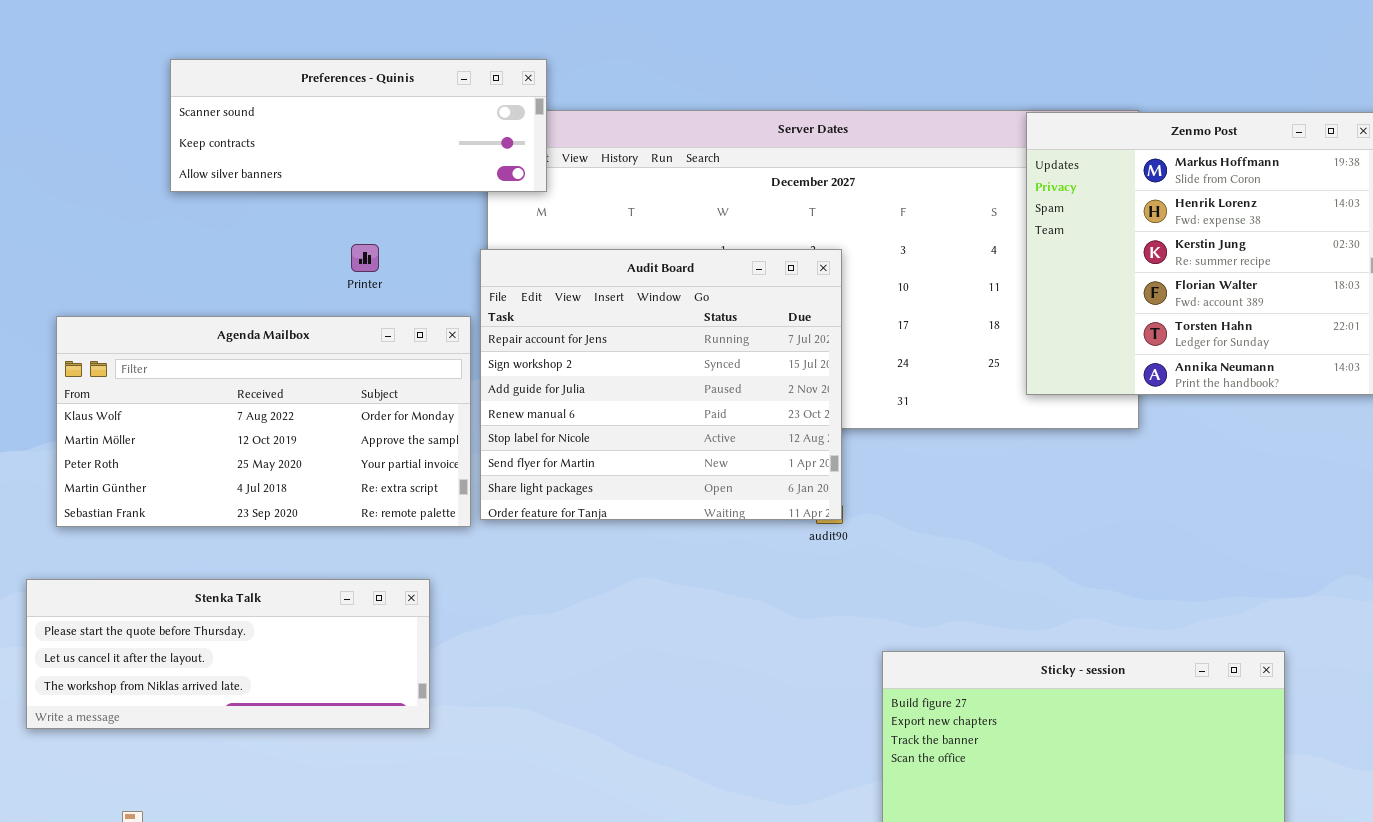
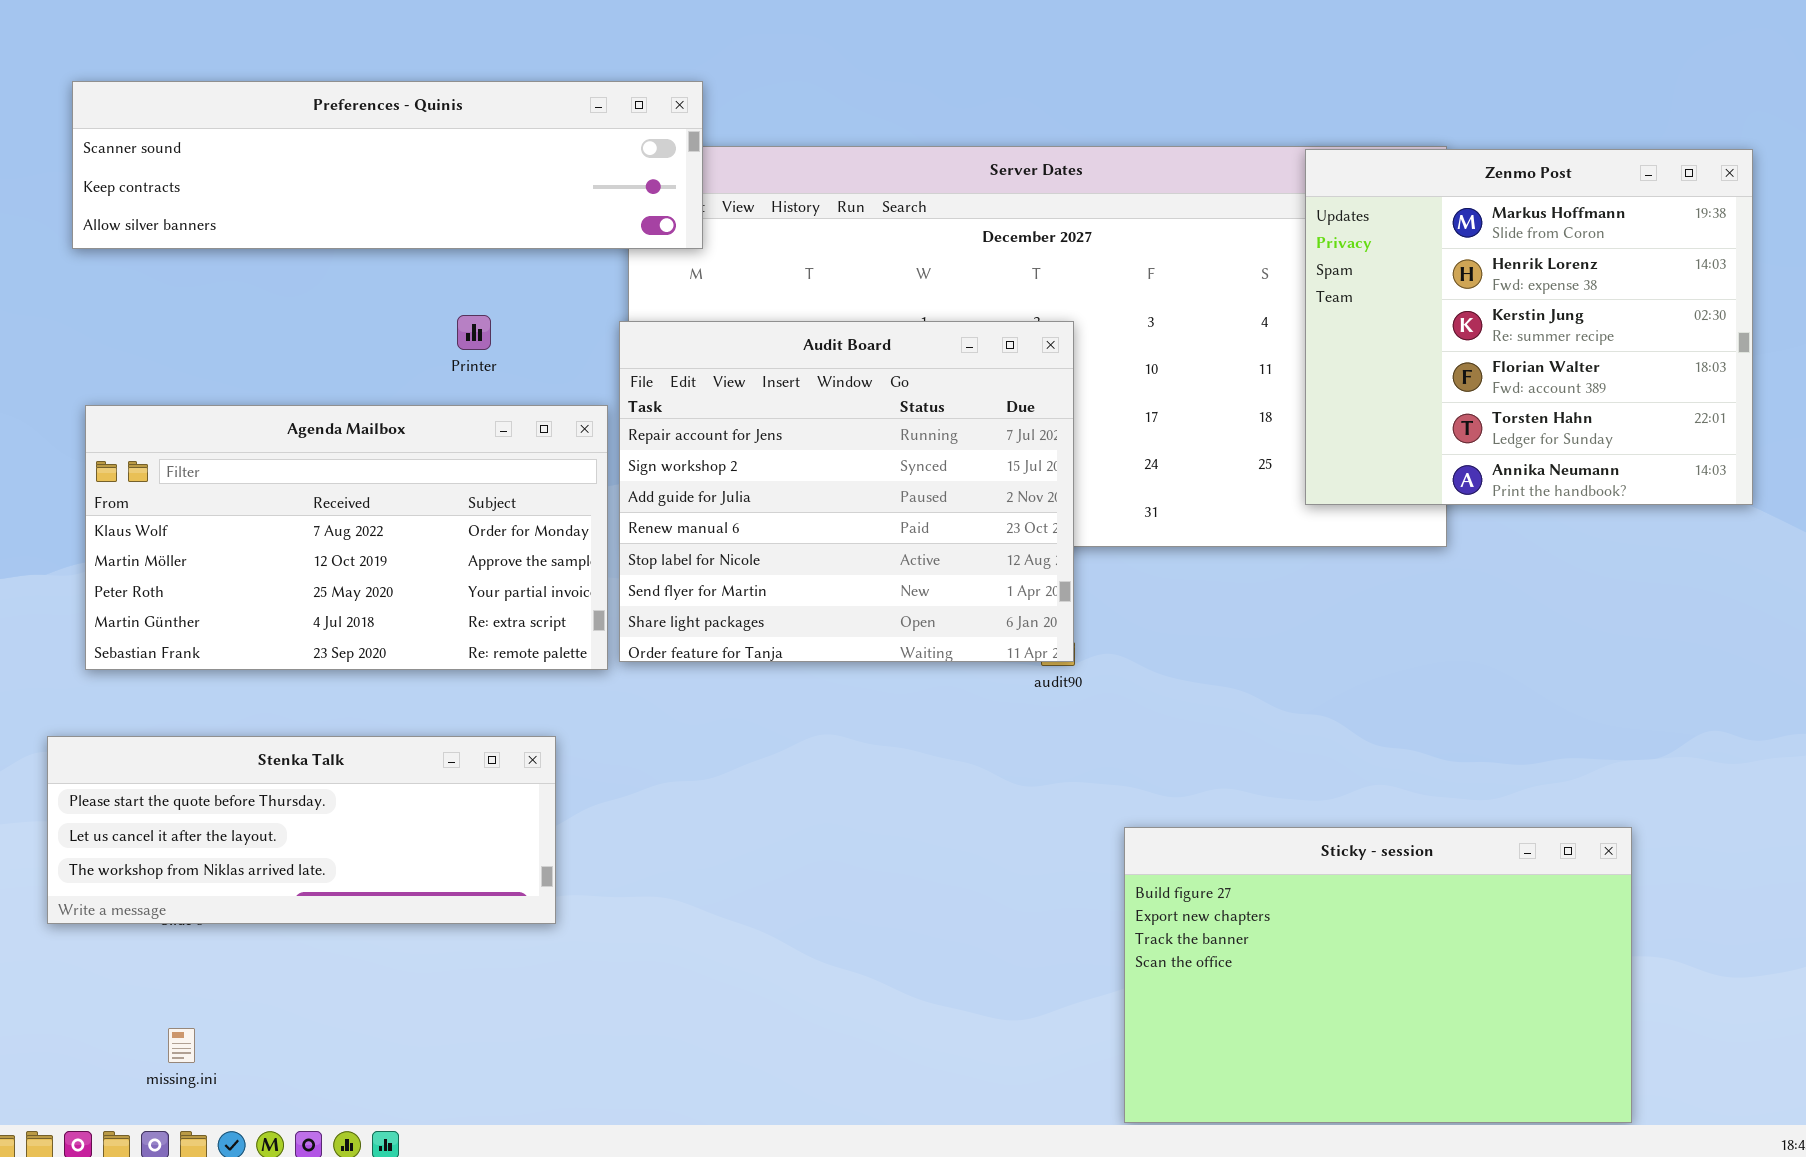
Preferences - Quinis: [170,59,547,192] -> [72,81,703,249], resized

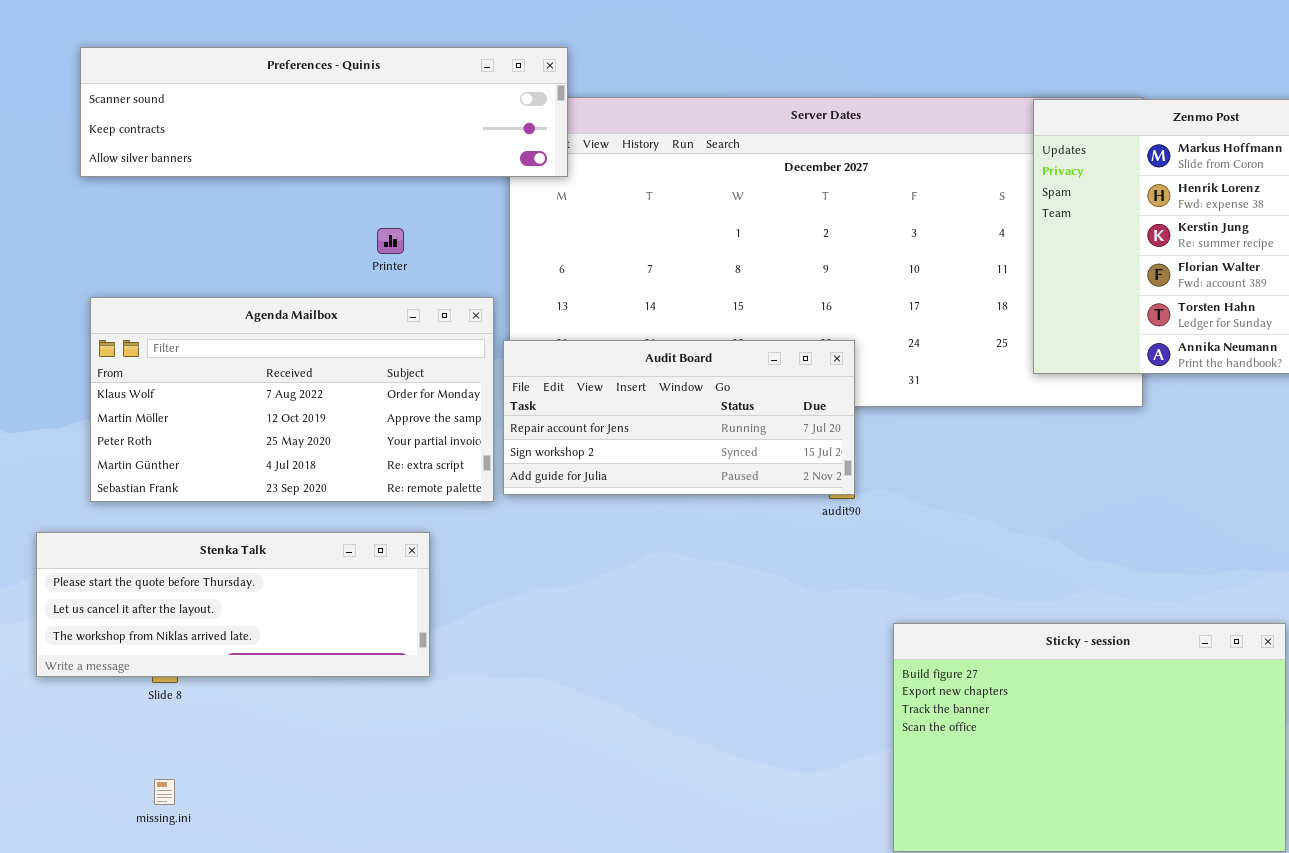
Audit Board: [619,321,1074,662] -> [503,340,855,495], resized
Stenka Talk: [47,736,556,924] -> [36,532,430,677], moved

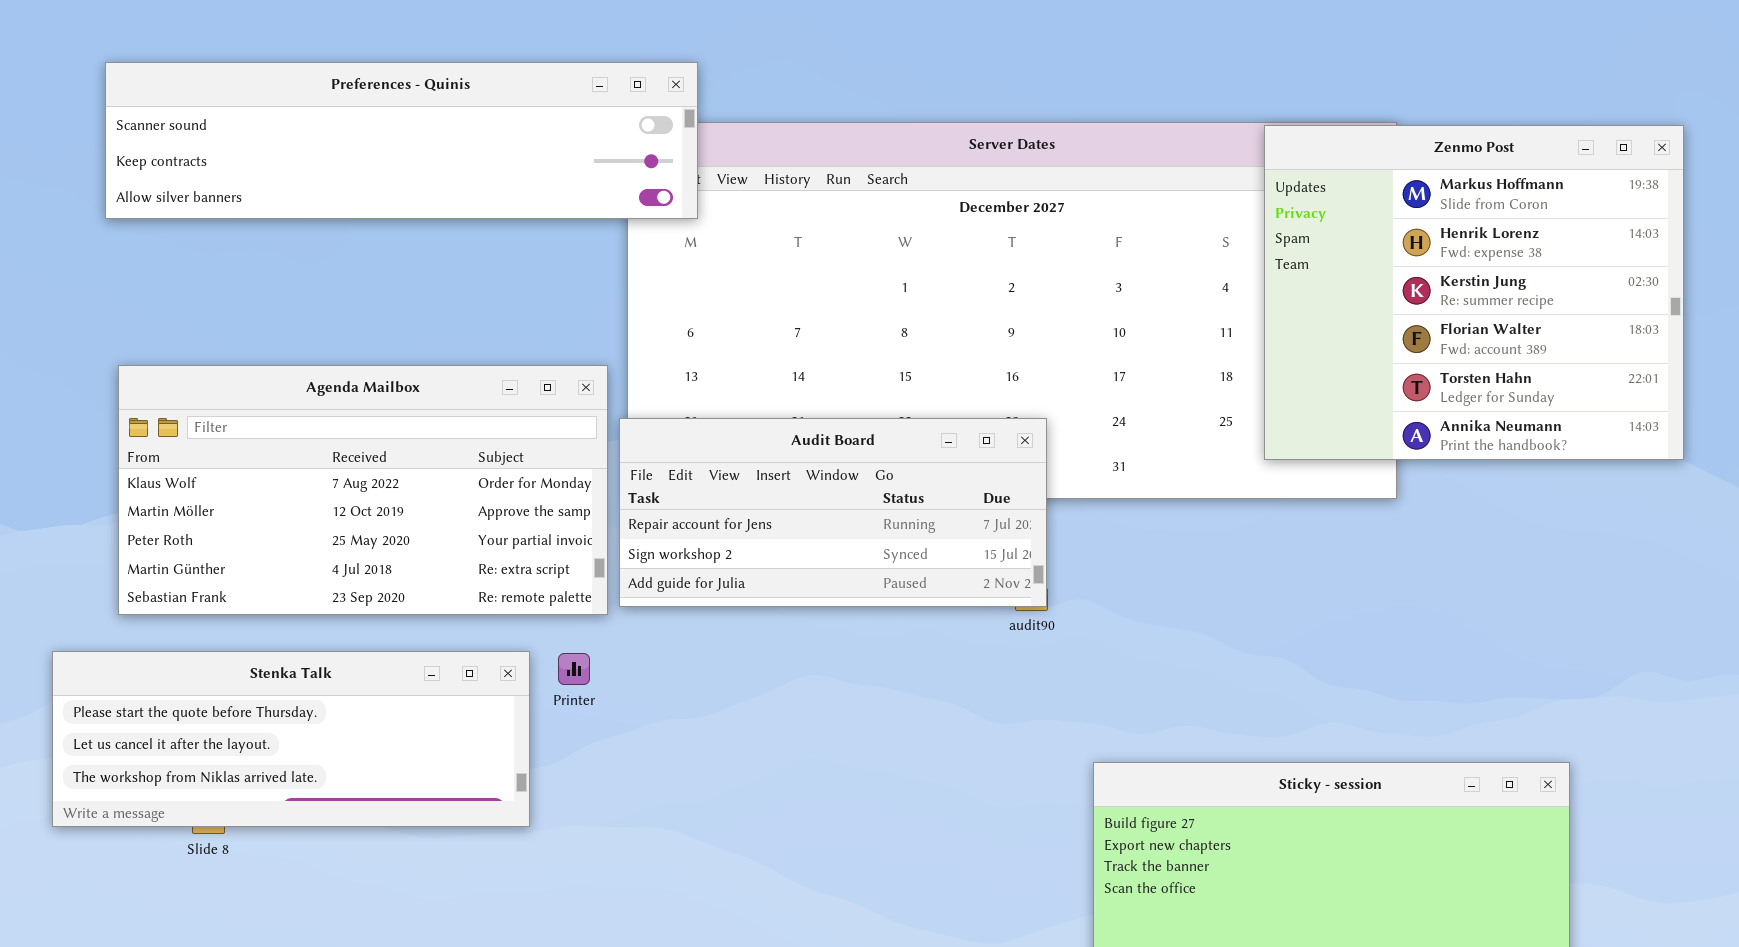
Printer: [377,228,404,254] -> [558,653,590,685], moved

